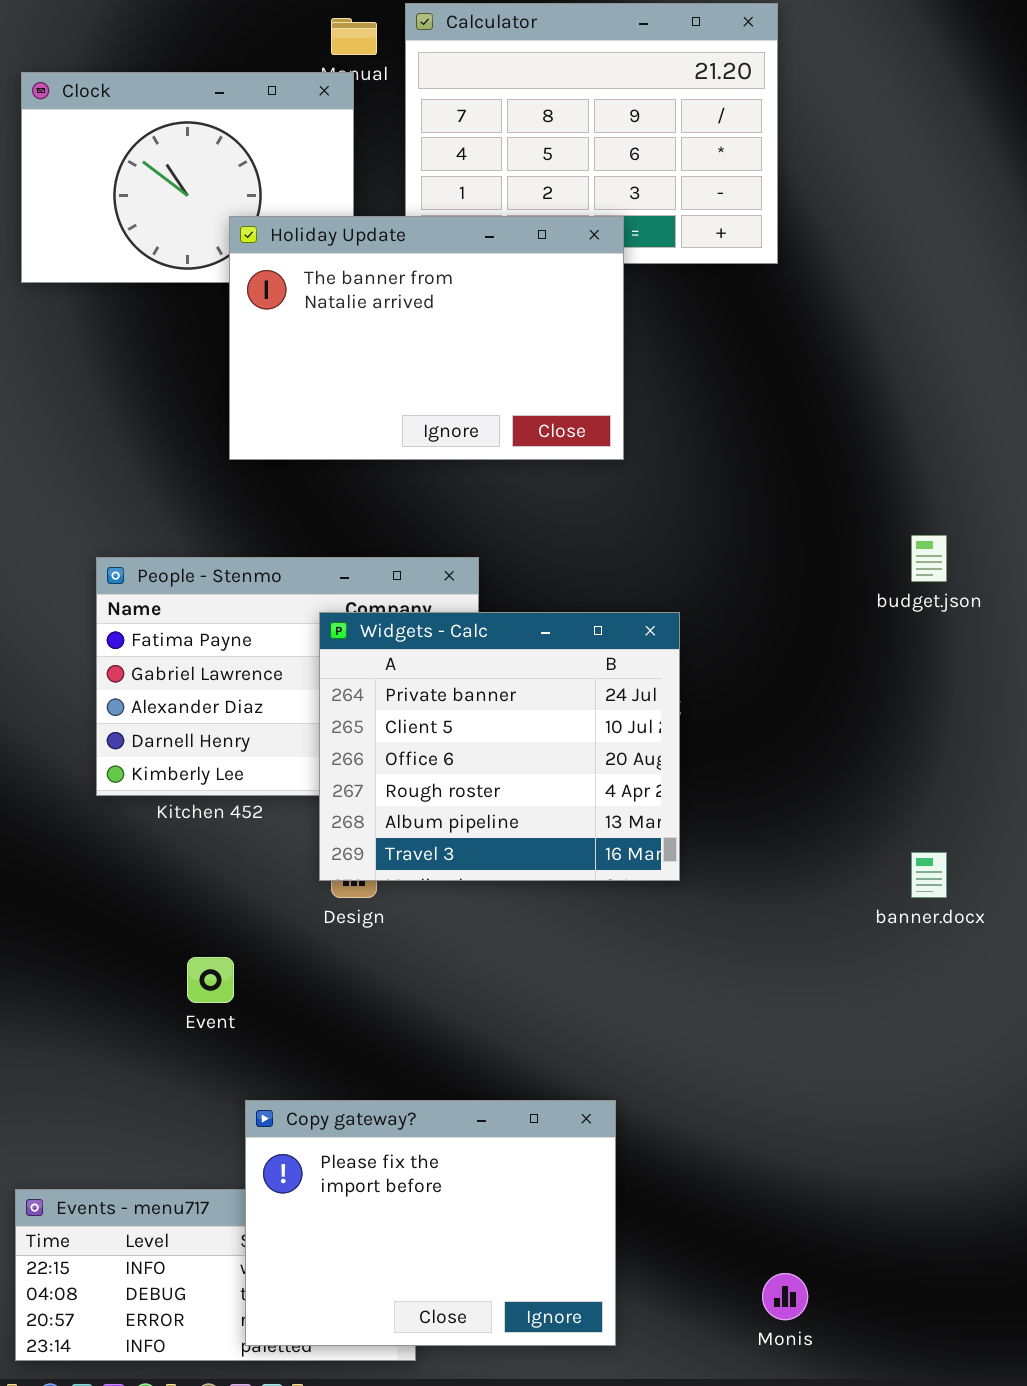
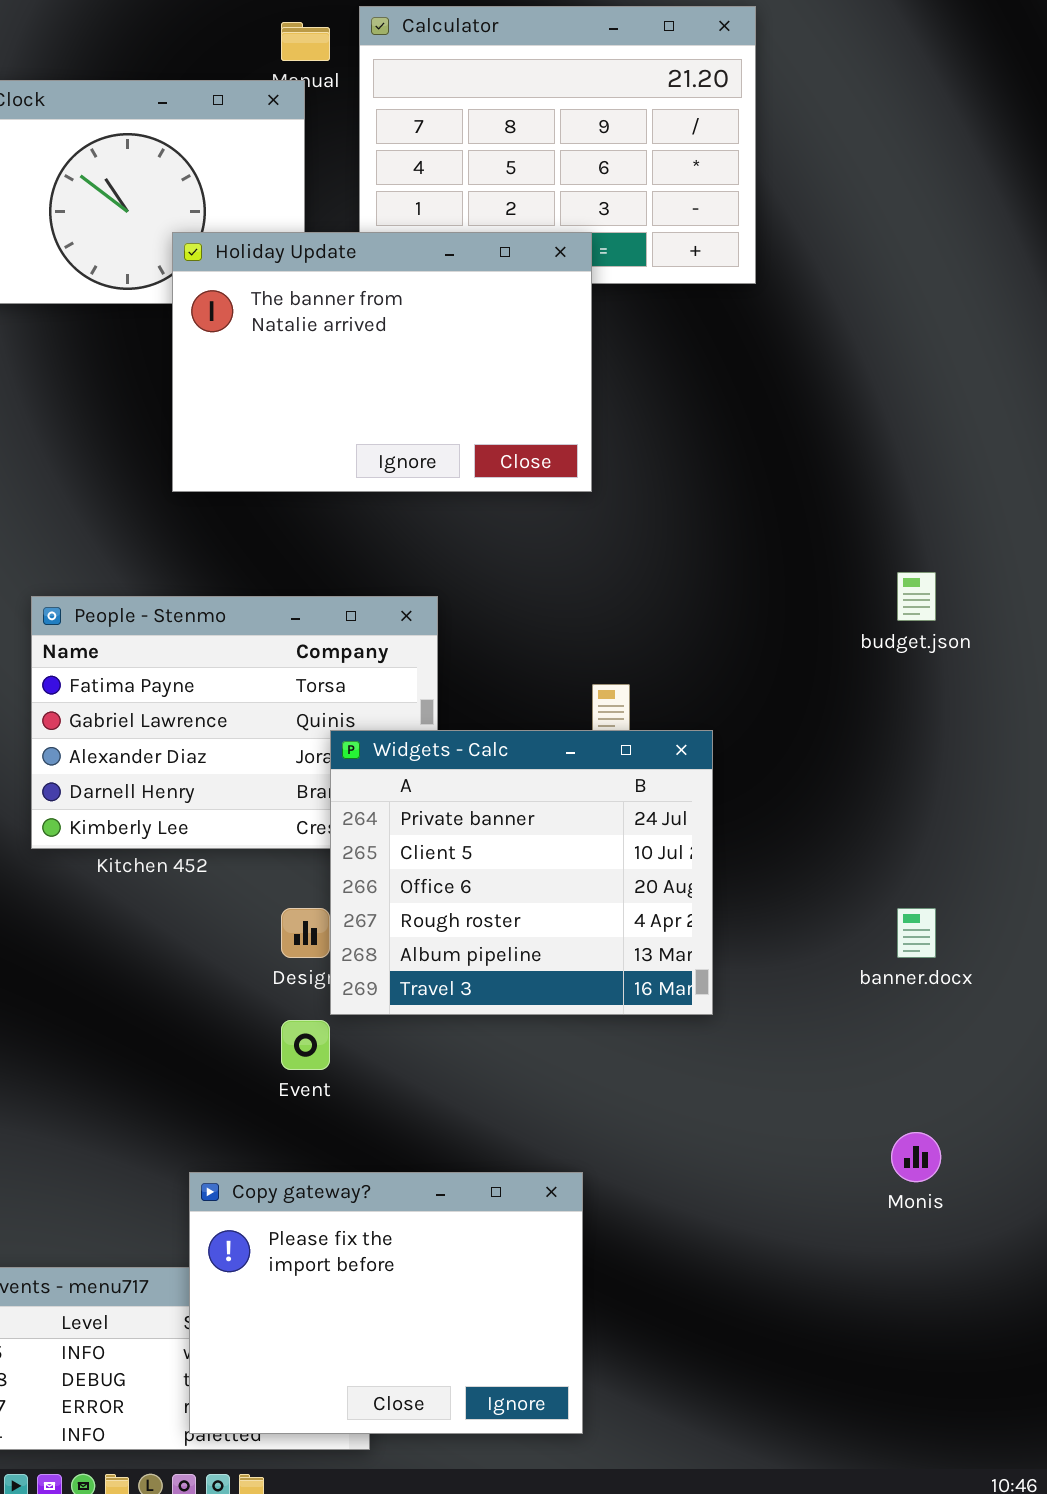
Widgets - Calc: [319,612,680,881] -> [330,730,713,1015], moved
Event: [187,957,234,1003] -> [281,1020,330,1070], moved
Monis: [762,1273,808,1320] -> [891,1132,941,1182], moved

